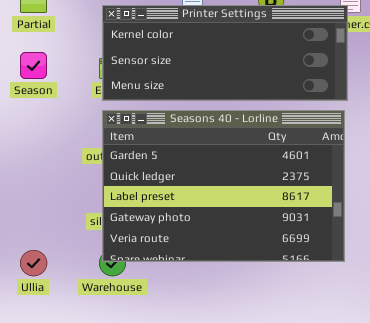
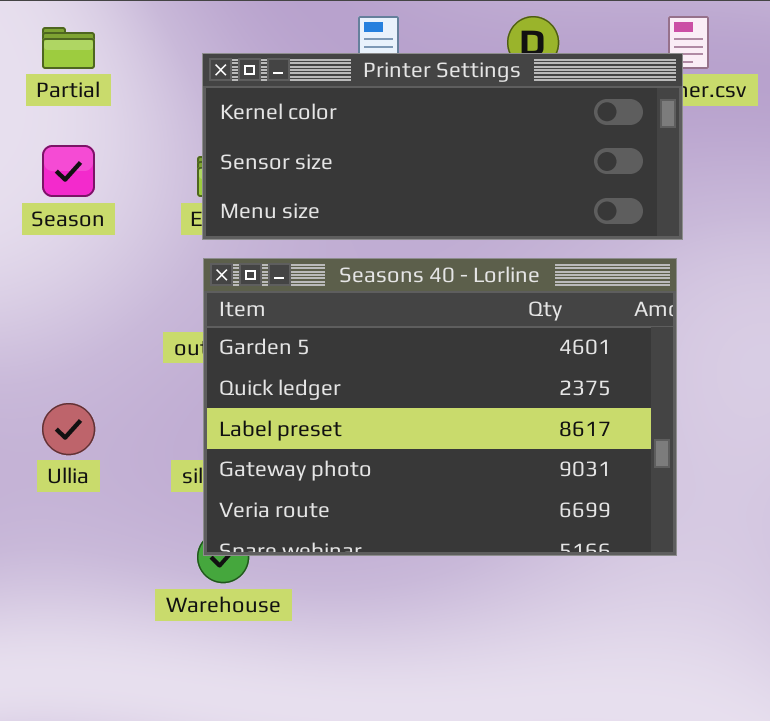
Ullia: [20,250,47,276] -> [42,403,95,455], moved

